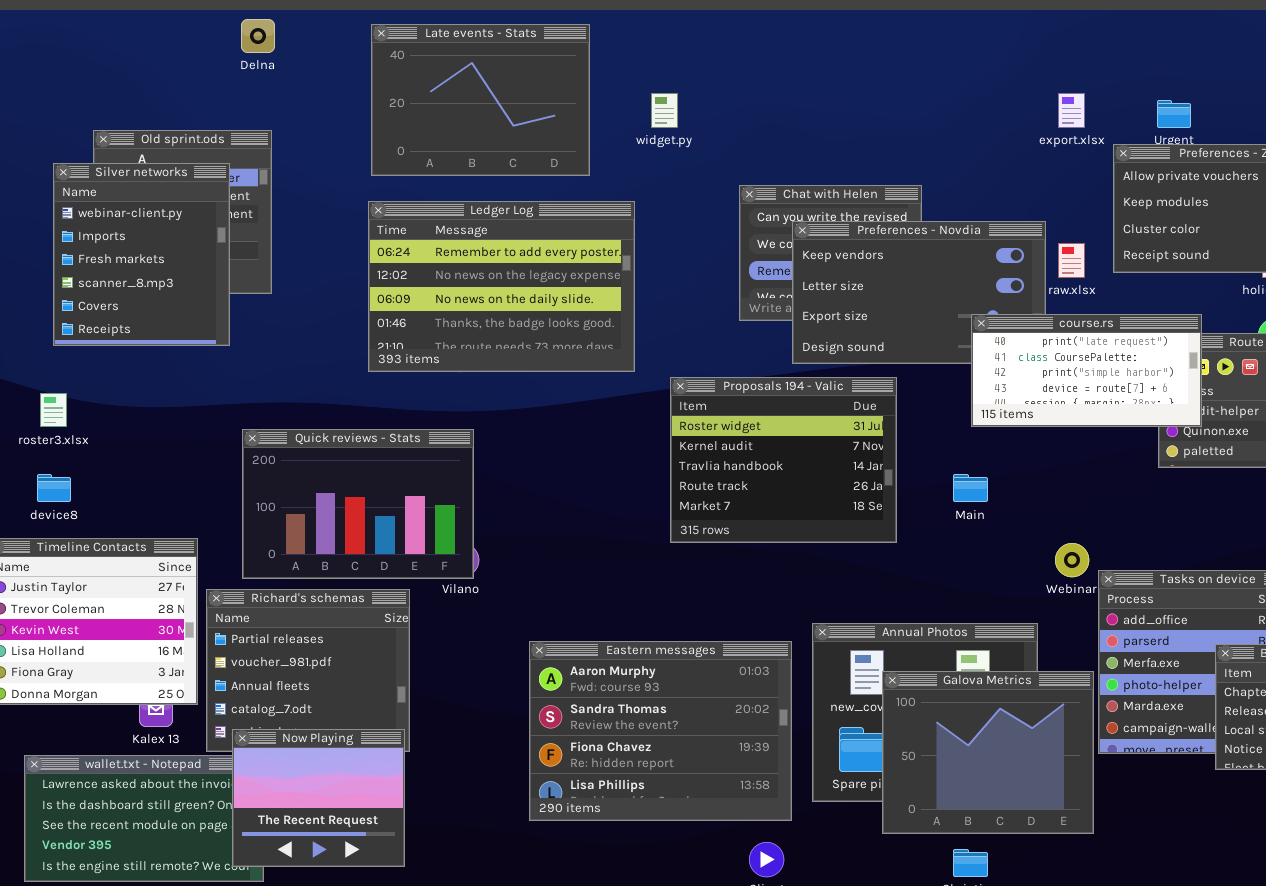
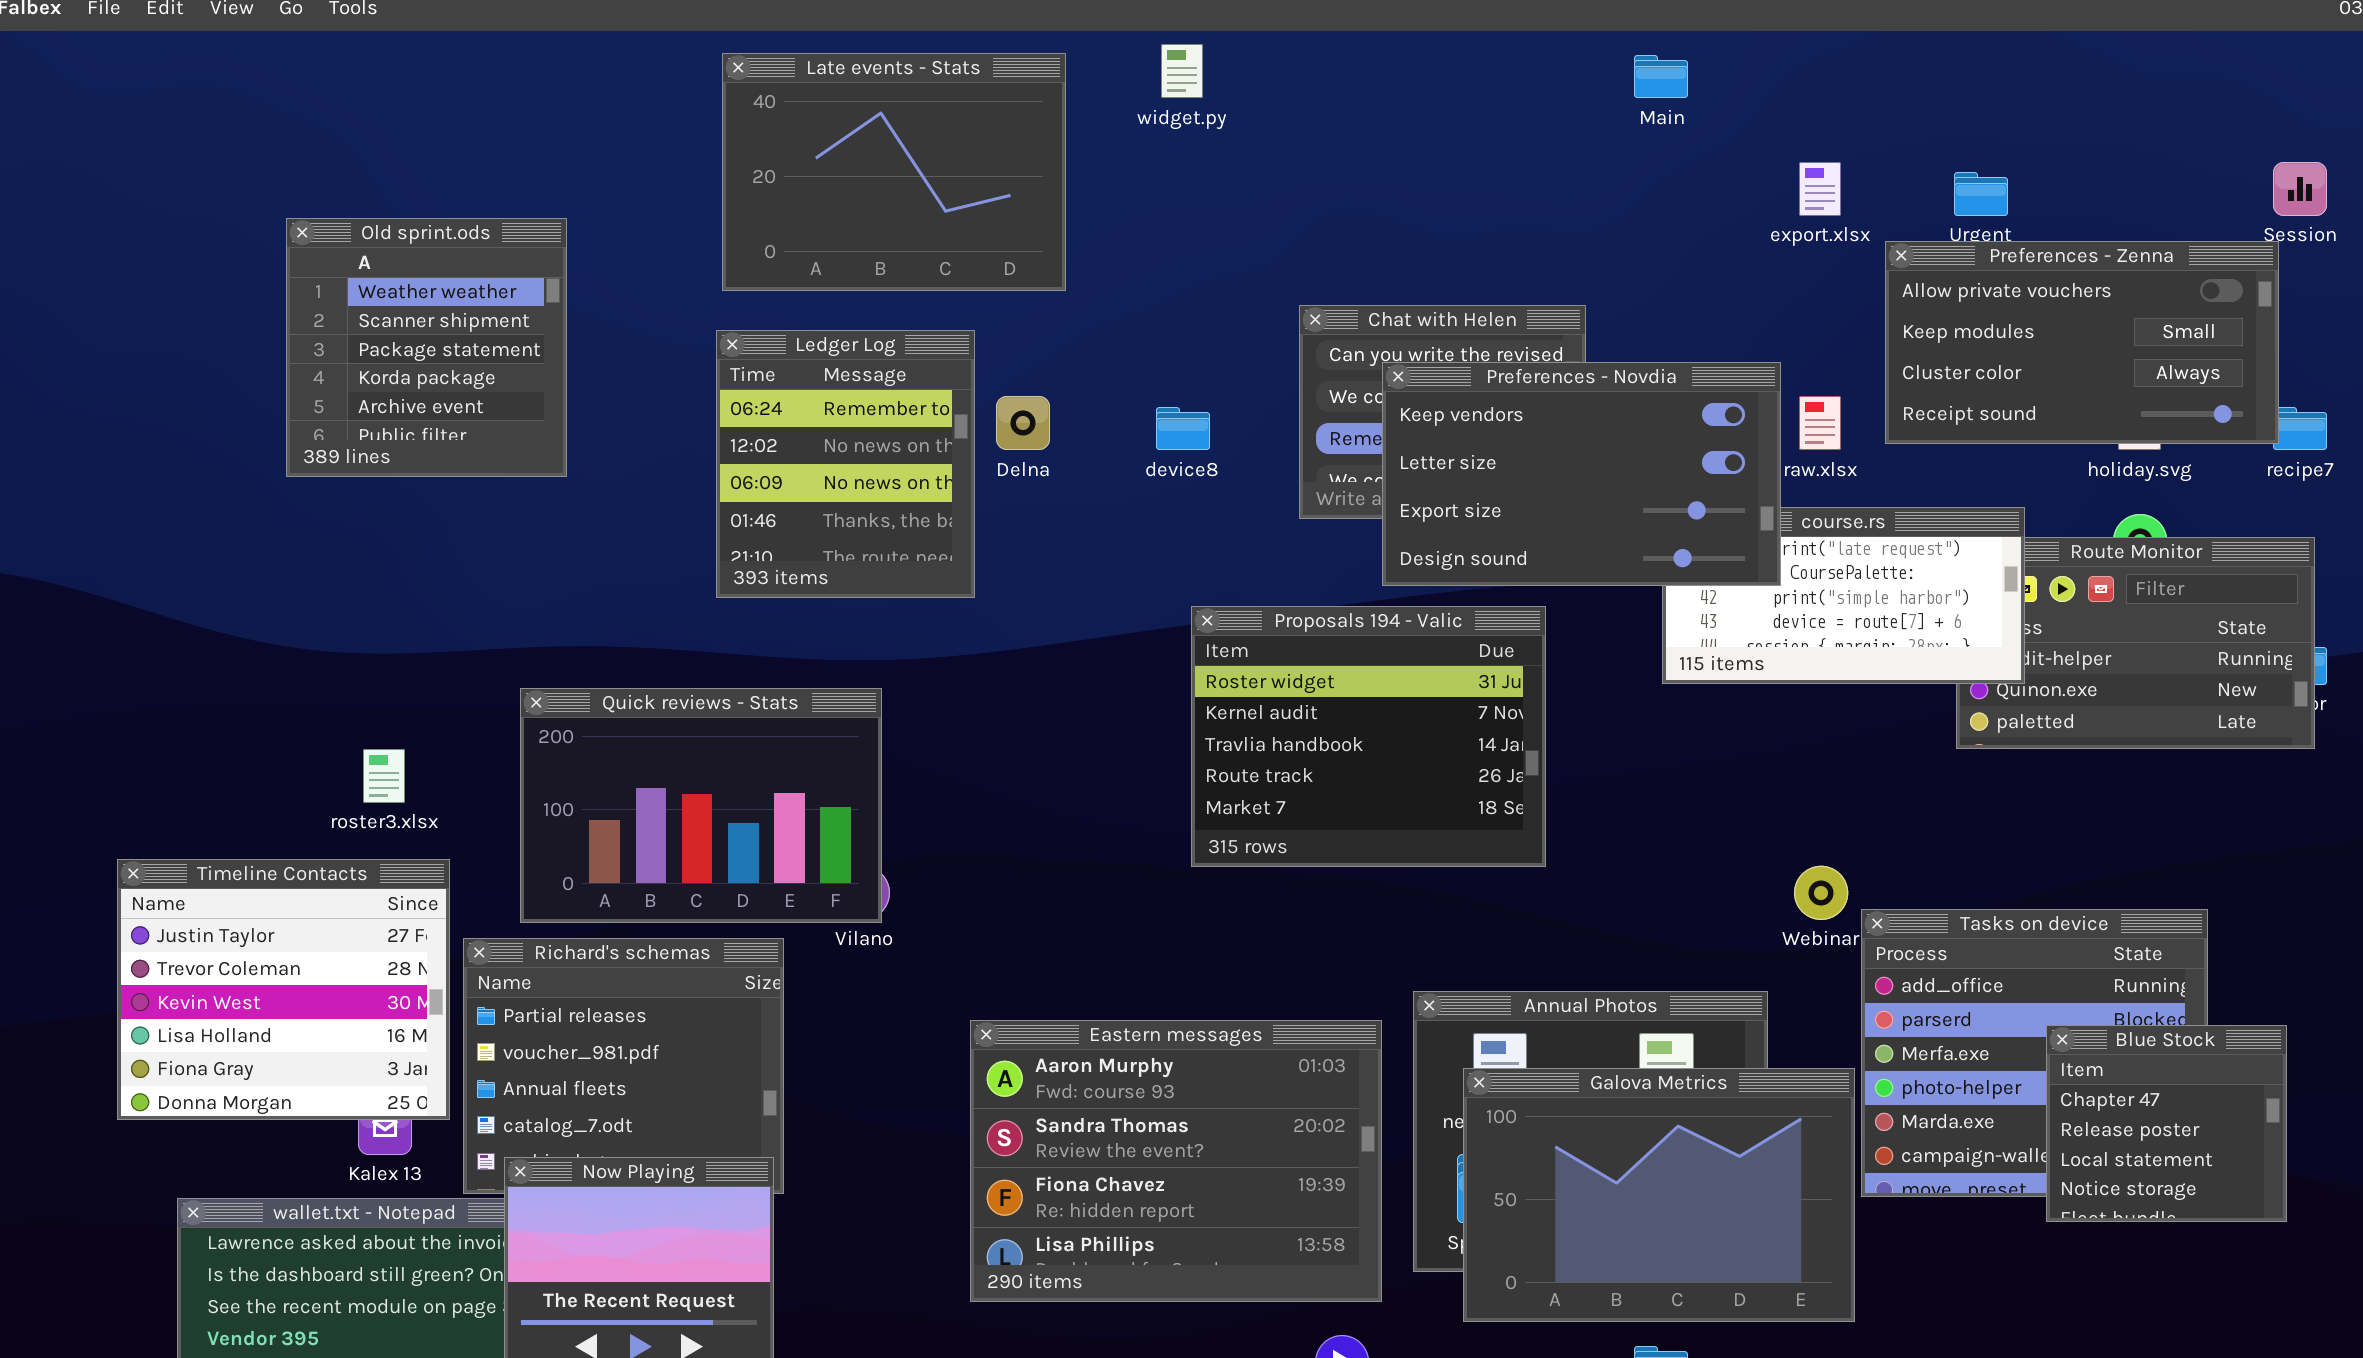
Delna: [241,19,275,53] -> [996,396,1050,450], moved
widget.py: [651,93,678,128] -> [1161,44,1203,98], moved
Silver networks: [53,163,230,346] -> none, closed
Ledger Log: [368,201,635,372] -> [716,330,975,598], resized
Preferences - Novdia: [792,221,1046,364] -> [1382,362,1781,586], raised
roster3.xlsx: [40,393,67,427] -> [363,749,405,803], moved
device8: [37,474,71,502] -> [1156,407,1210,450], moved
Main: [953,474,988,502] -> [1634,55,1688,98], moved
Galova Metrics: [882,671,1094,834] -> [1463,1068,1855,1322], resized

